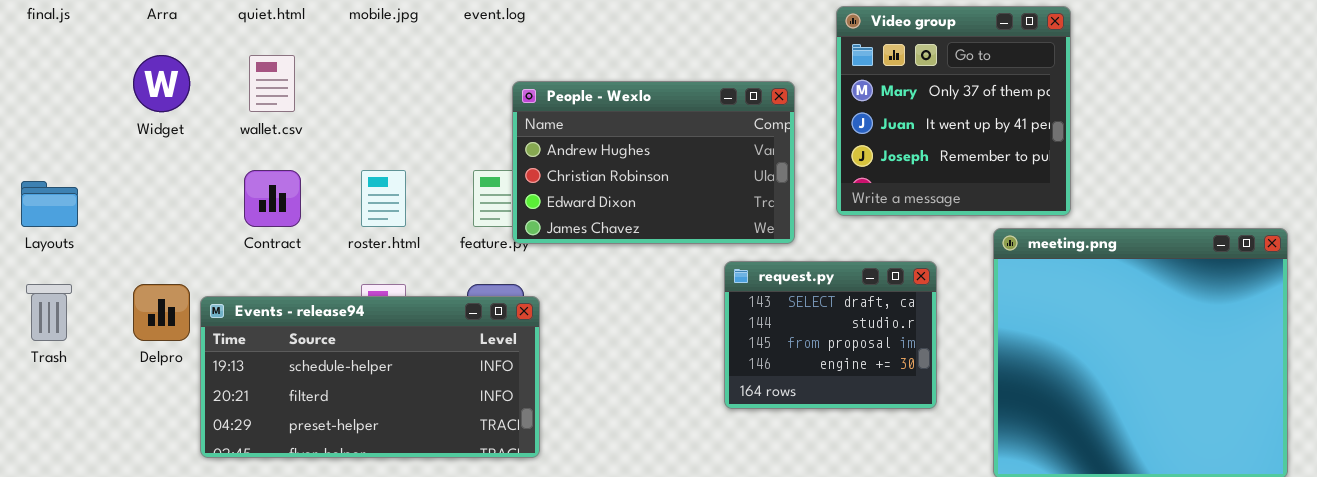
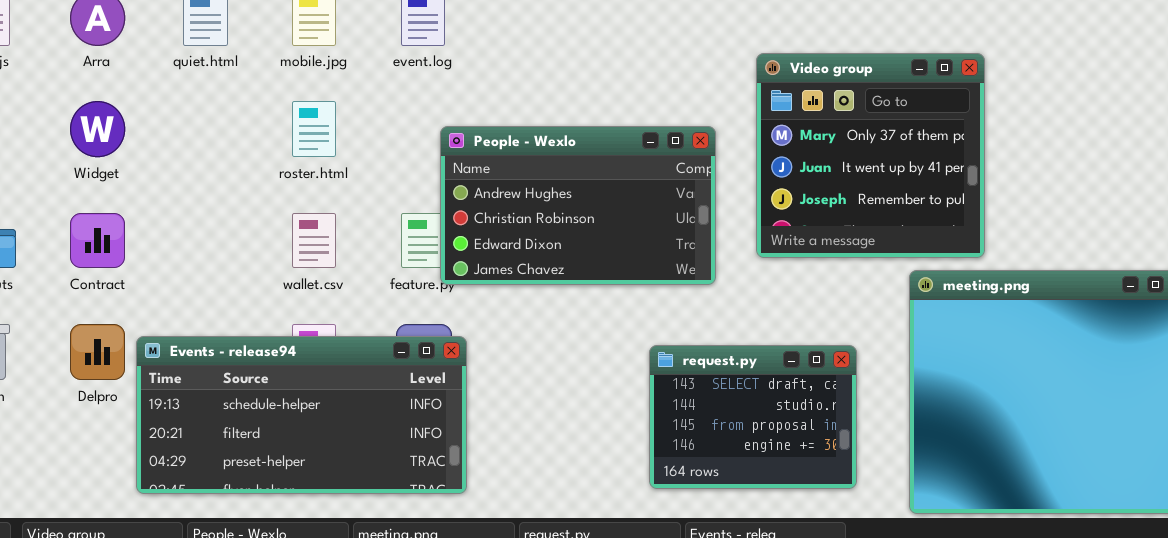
wallet.csv: [249,55,295,112] -> [292,213,336,268], moved
Contract: [244,170,301,227] -> [70,213,125,268], moved
roster.html: [361,170,406,227] -> [292,101,336,157], moved
request.py: [724,261,937,409] -> [649,345,857,489], moved

